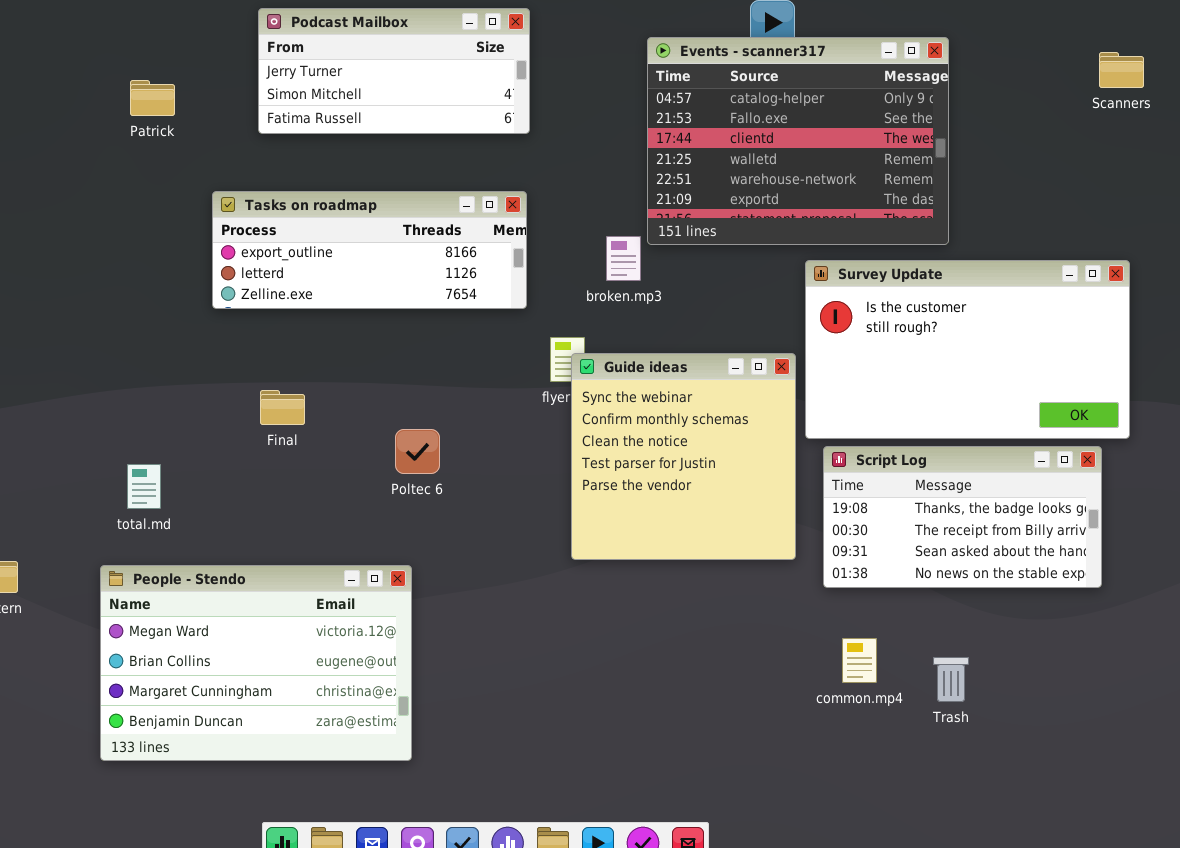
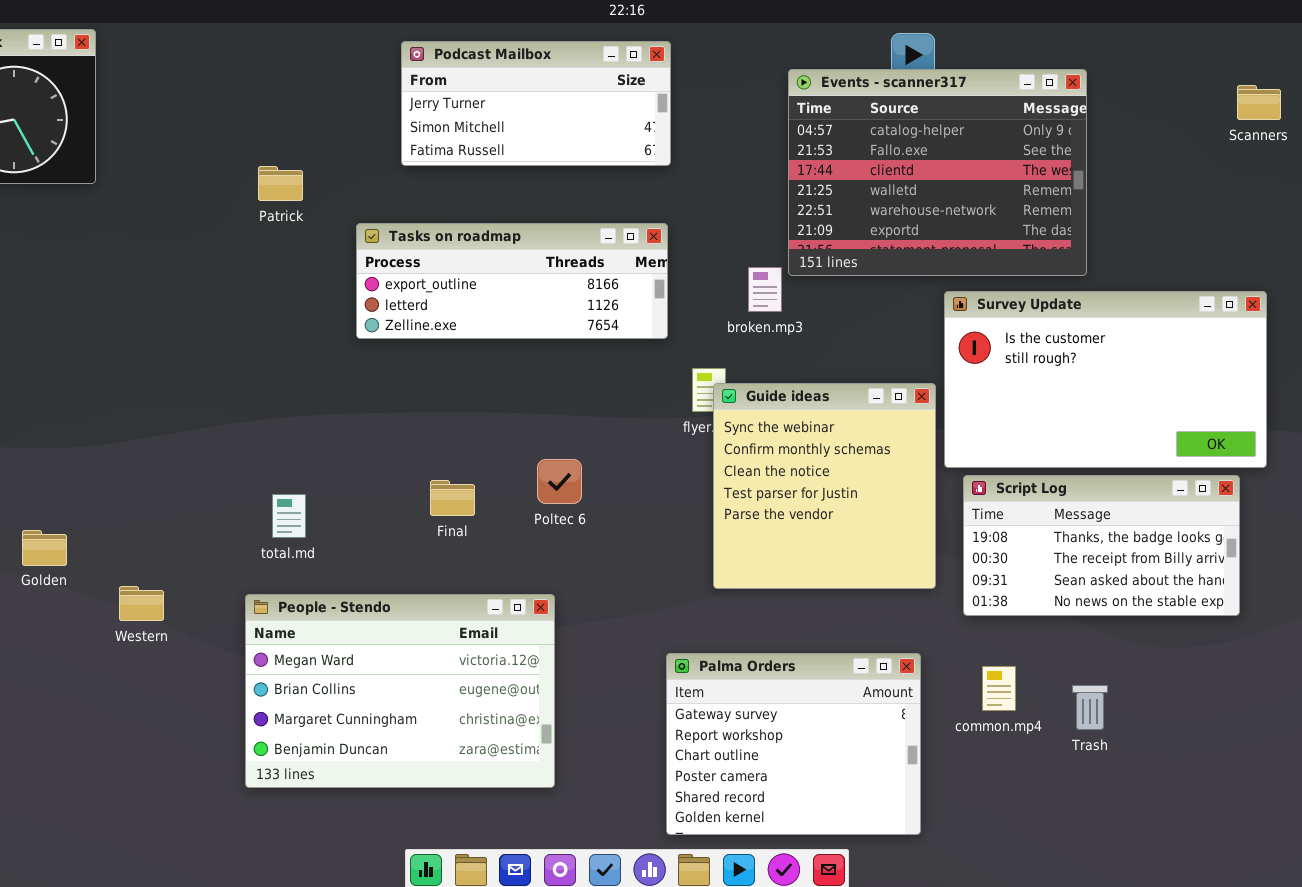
Patrick: [130,80,175,116] -> [258,166,303,201], moved
Final: [260,390,305,425] -> [430,480,475,516], moved
Palma Orders: none -> [666,653,921,835], opened

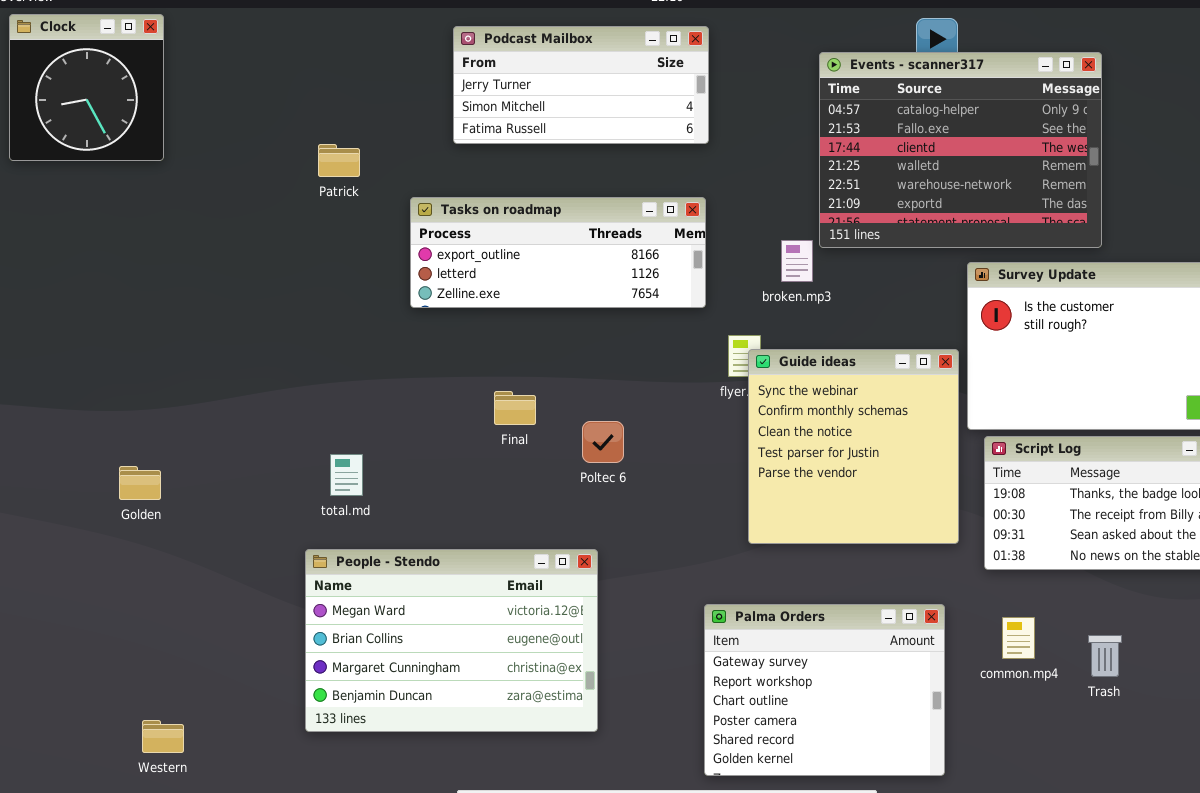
Final: [430,480,475,516] -> [494,391,536,425], moved
Golden: [22,530,67,566] -> [119,466,161,500], moved
Western: [119,586,164,621] -> [142,720,184,753], moved

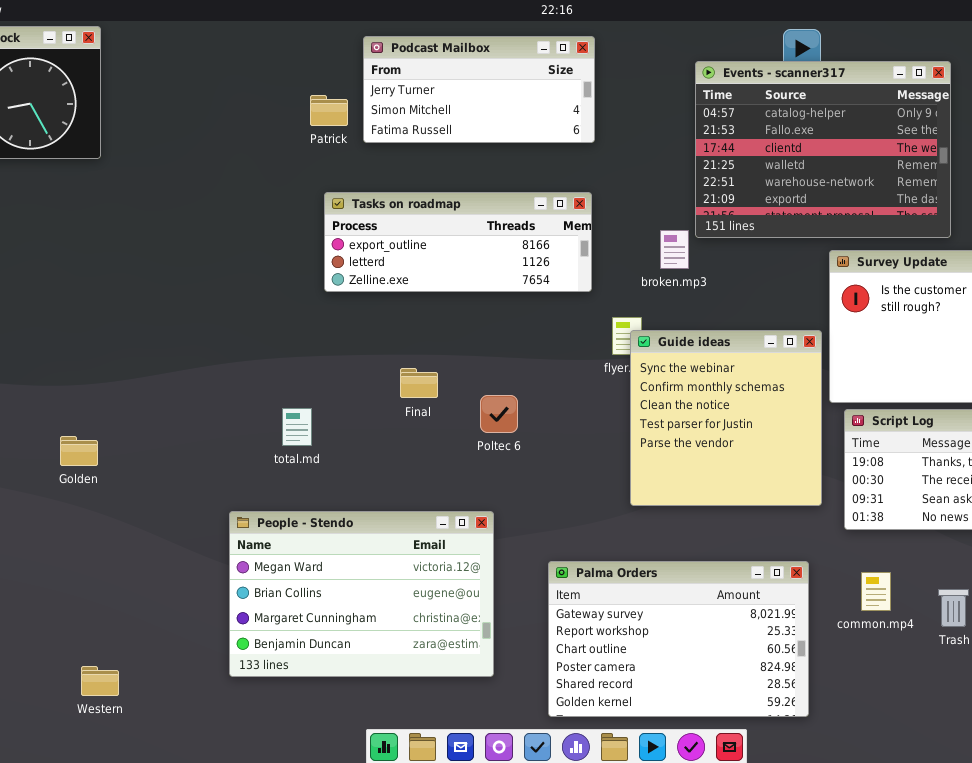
Patrick: [318,144,360,177] -> [310,95,348,126], moved
total.md: [330,454,363,496] -> [282,408,312,446], moved
Palma Orders: [704,604,945,776] -> [548,561,809,717], resized

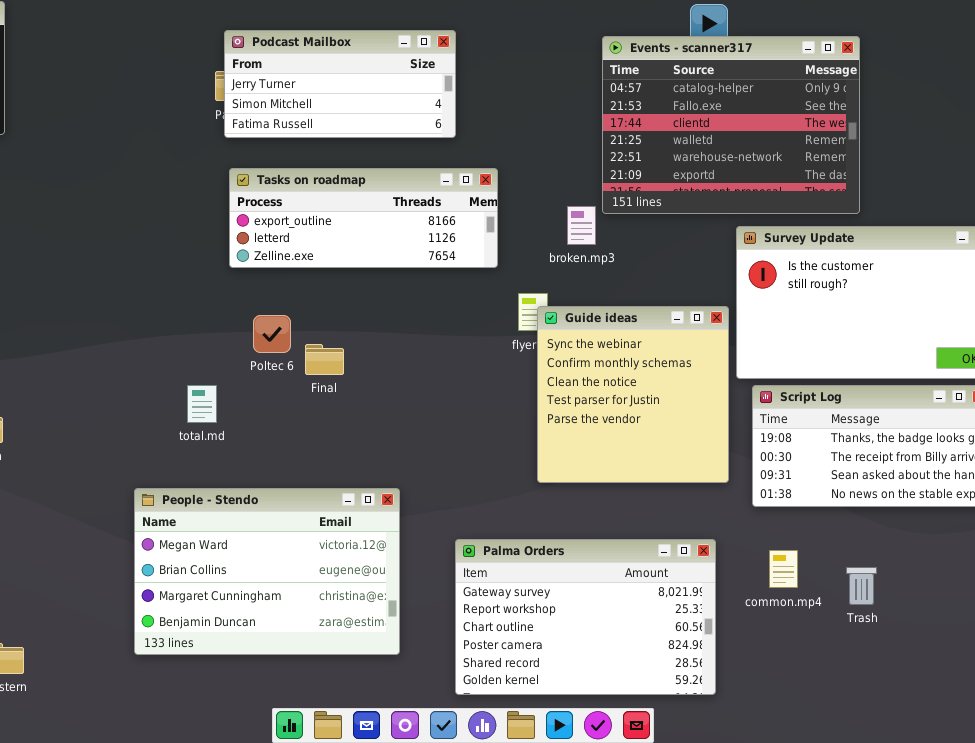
Podcast Mailbox: [363,36,595,143] -> [224,30,456,138], moved
Poltec 6: [480,395,518,433] -> [253,315,291,353], moved

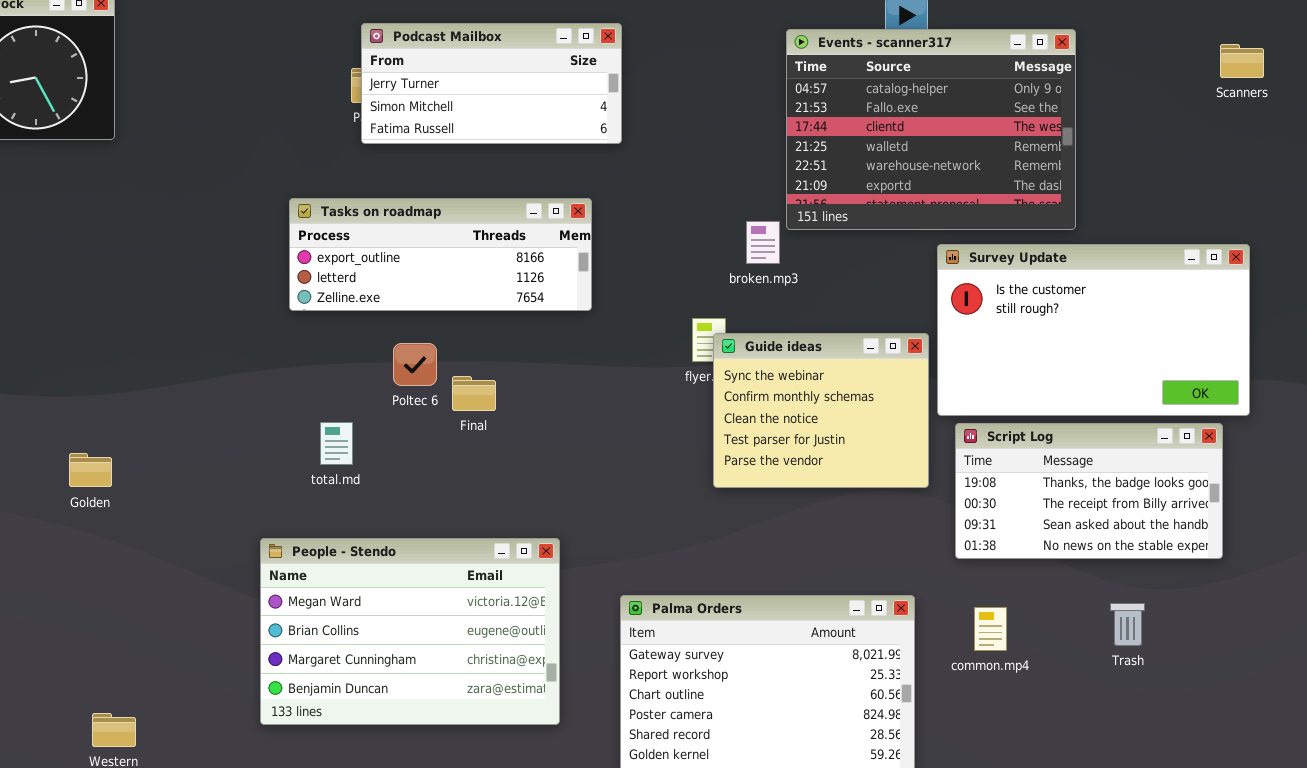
Tasks on roadmap: [229,168,498,268] -> [289,198,592,311], moved
Guide ideas: [537,306,729,483] -> [713,333,929,488], resized
Trash: [846,567,877,605] -> [1110,603,1145,646], moved

